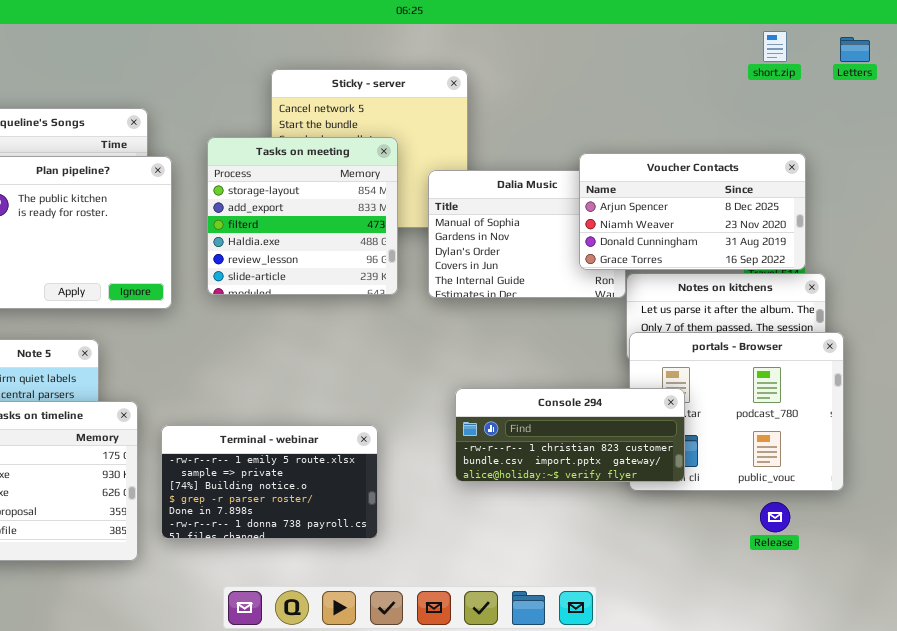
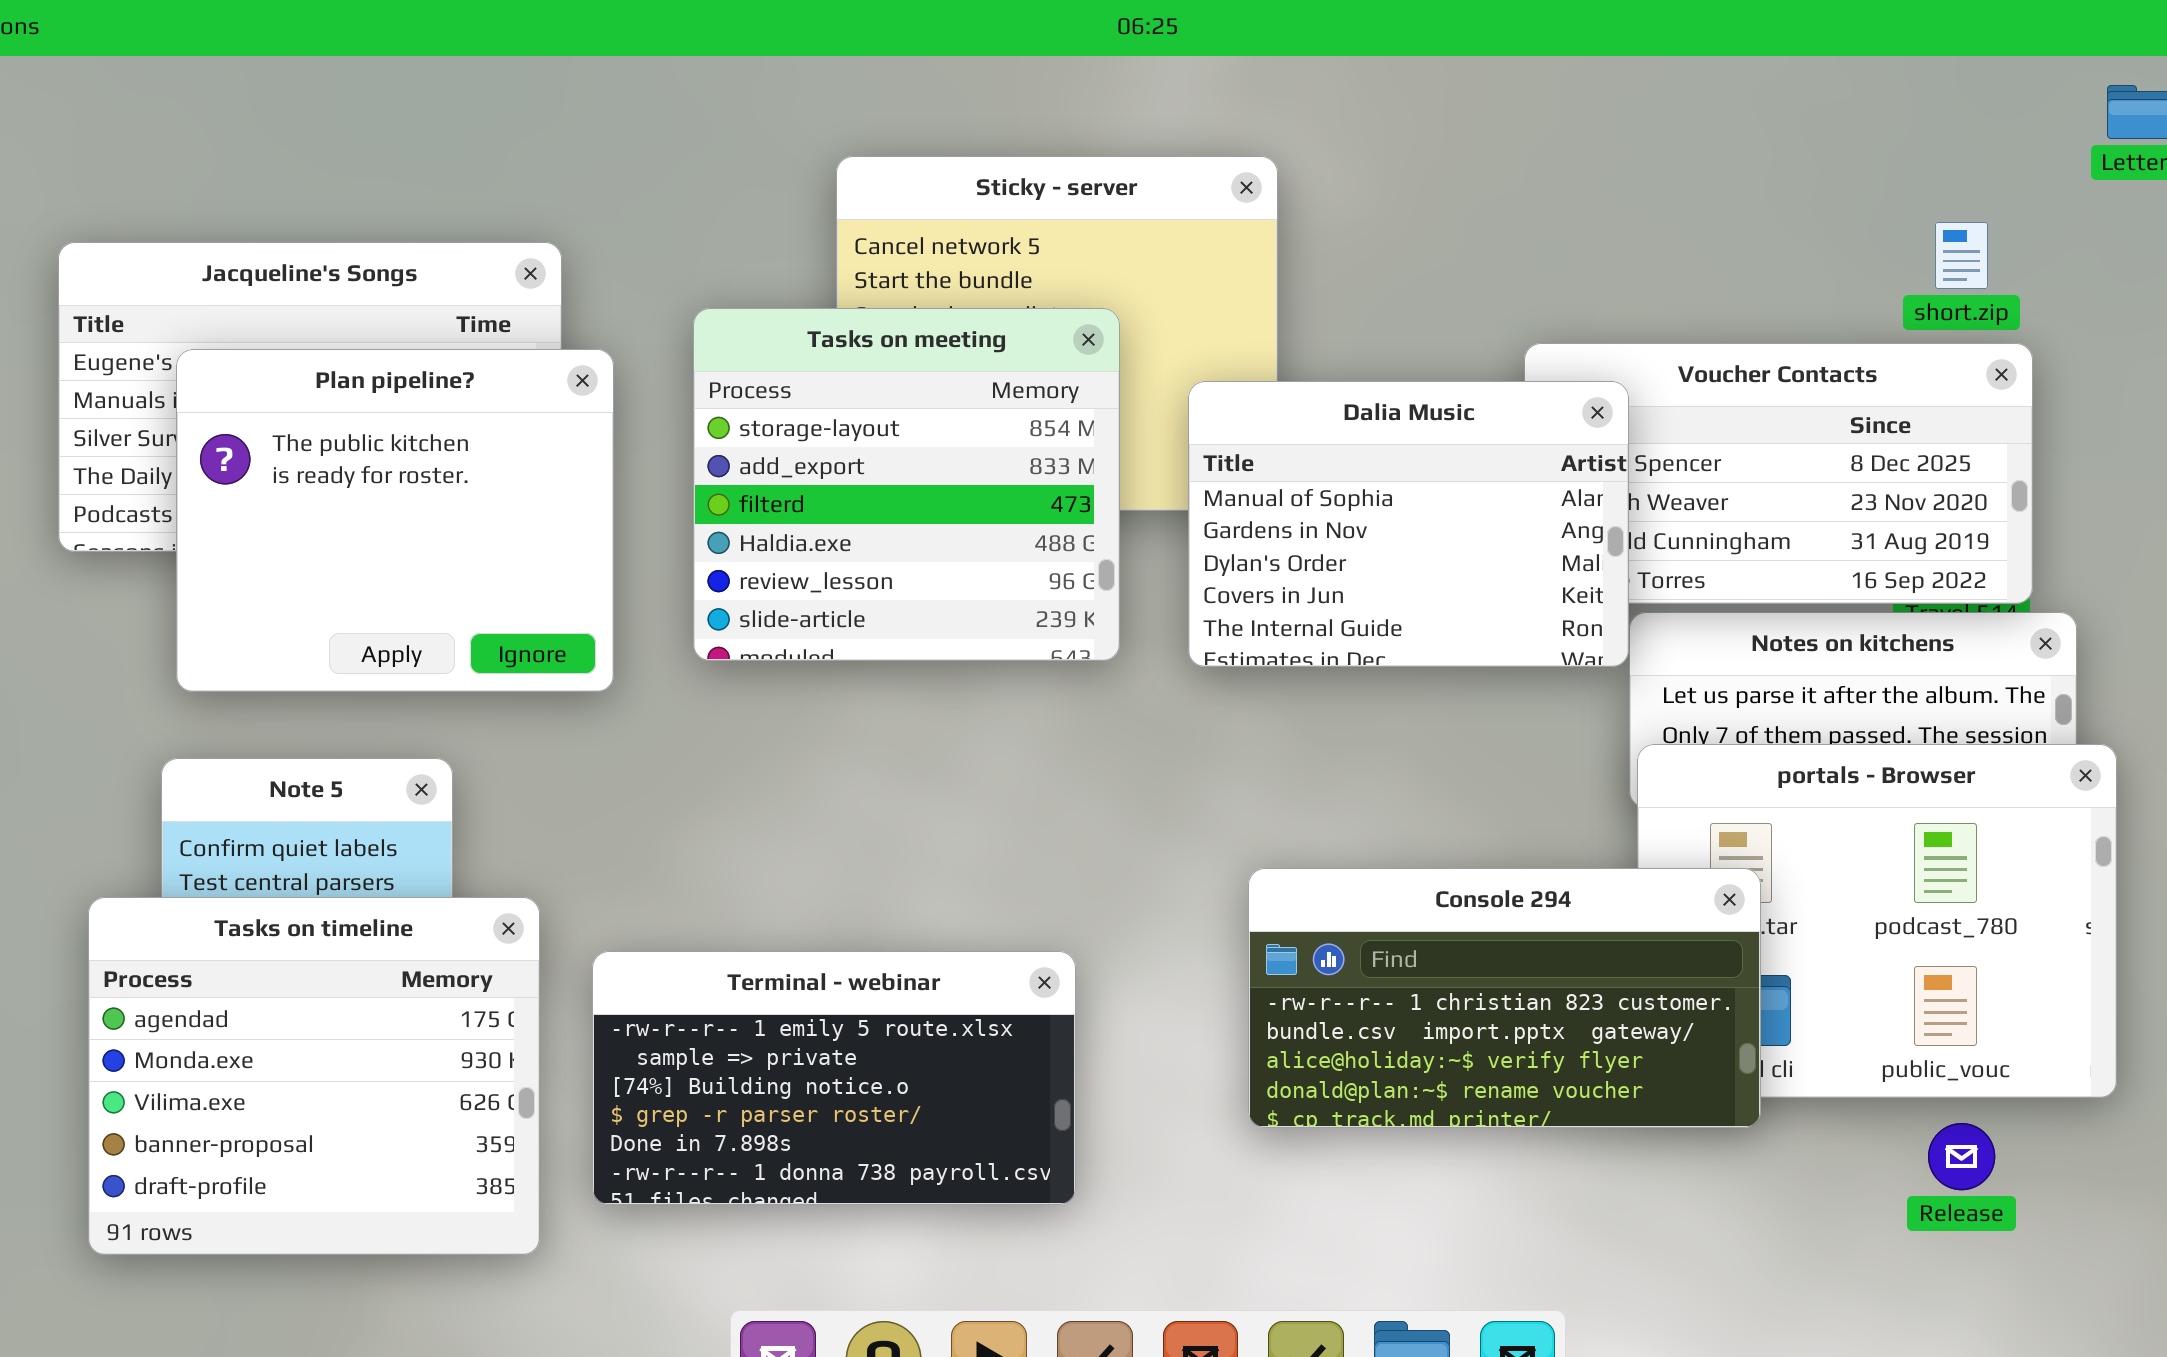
short.zip: [763,31,787,62] -> [1935,222,1988,289], moved
Dalia Music: [428,170,626,298] -> [1188,381,1629,667], raised
Console 294: [455,388,685,482] -> [1248,868,1761,1128], resized

